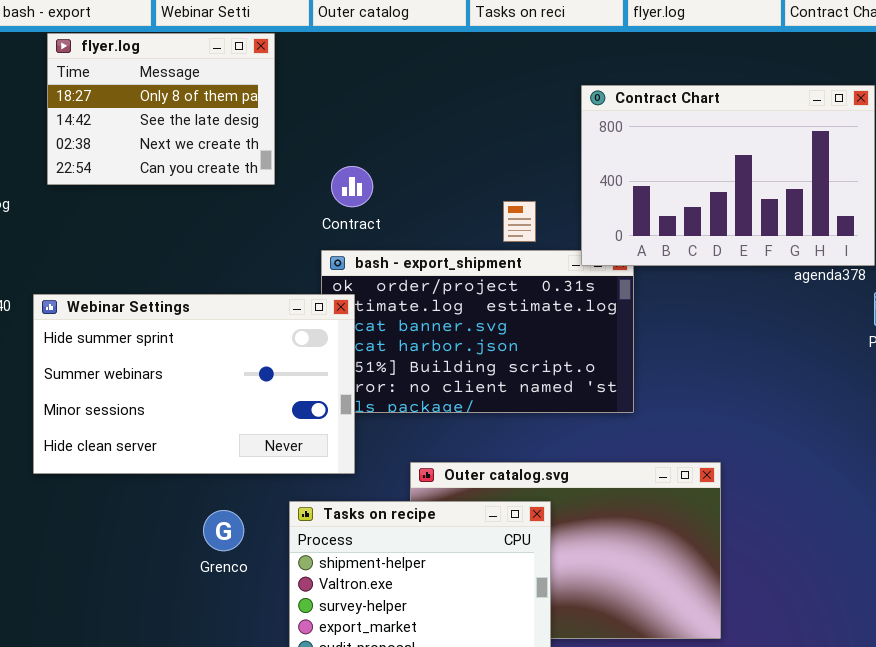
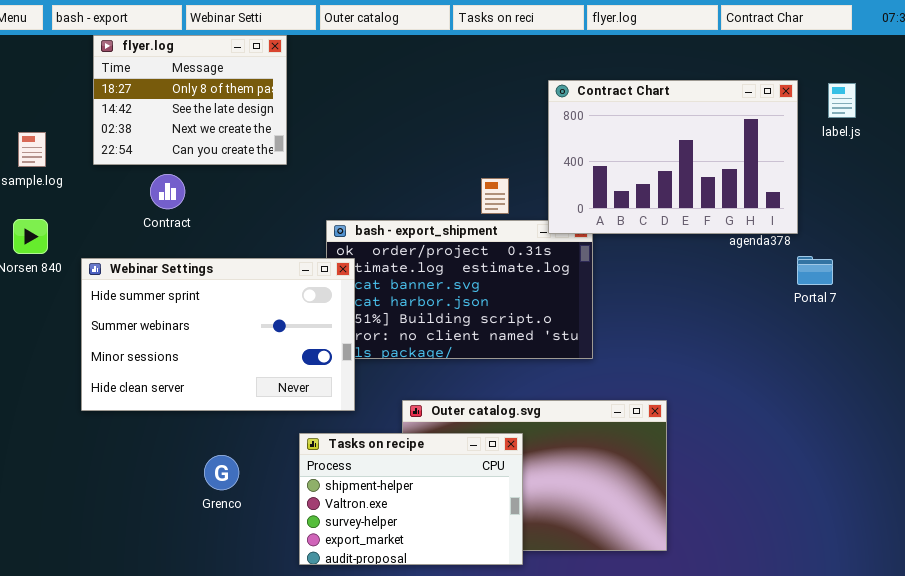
Contract: [331,166,373,207] -> [150,174,185,209], moved
Grenco: [203,510,244,551] -> [204,455,239,490], moved

